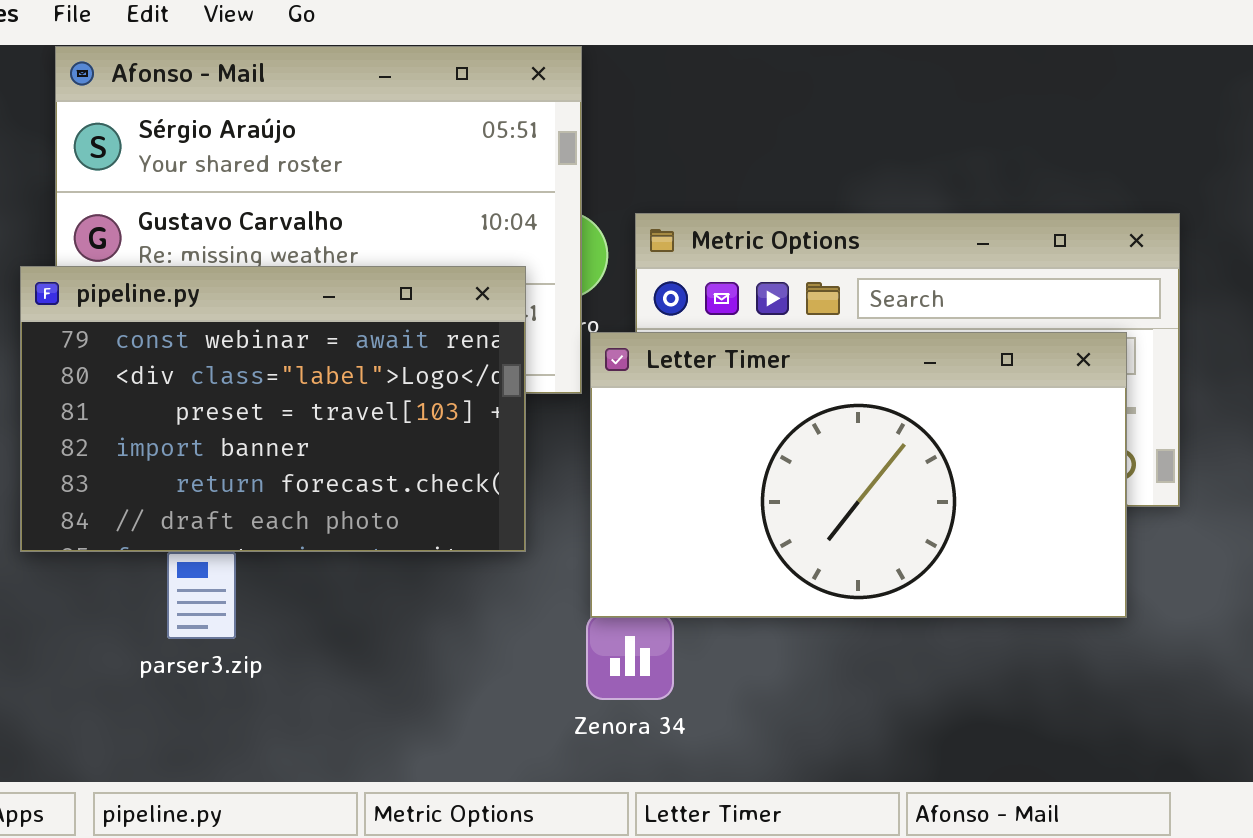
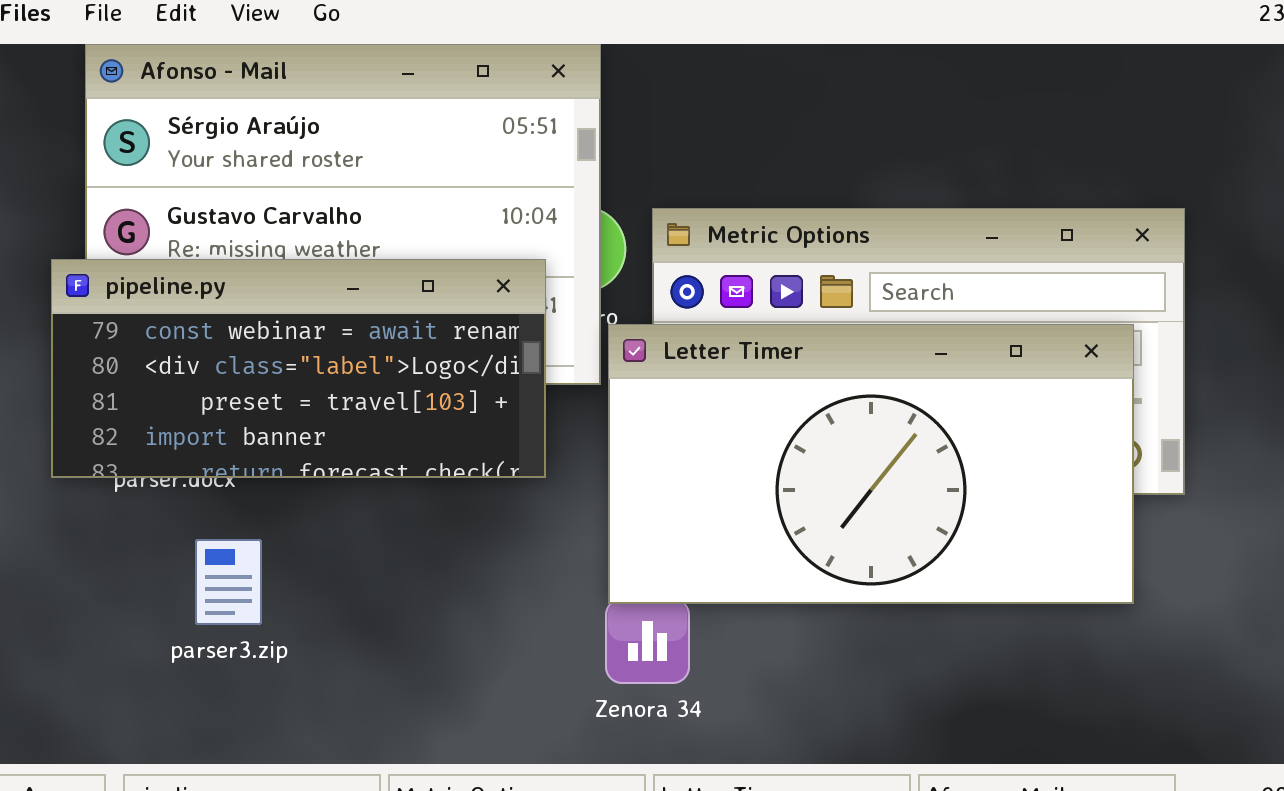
pipeline.py: [20,266,526,552] -> [51,259,546,478], resized

